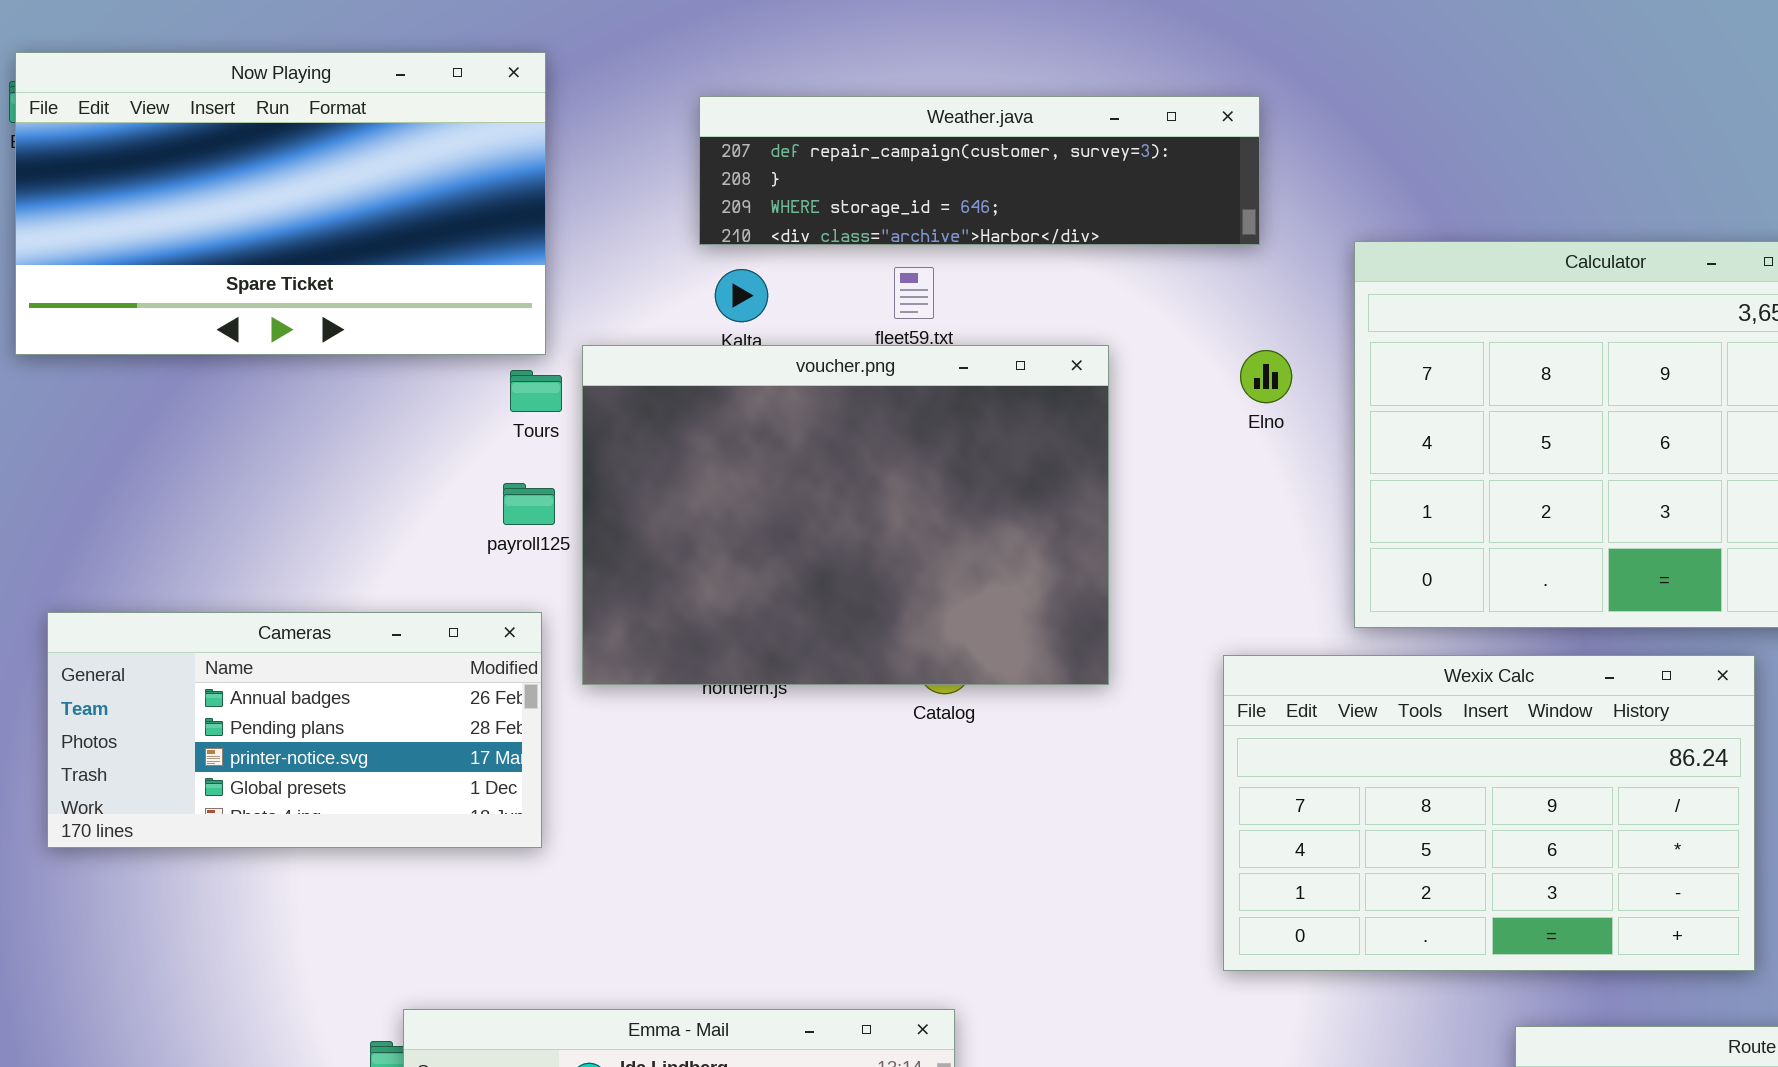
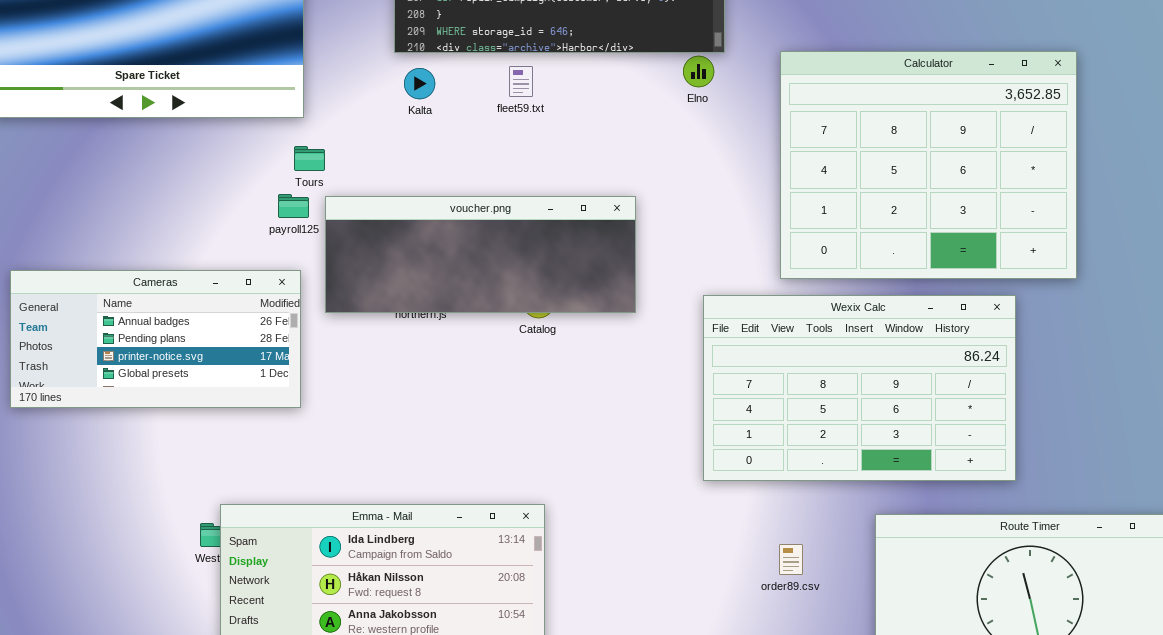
voucher.png: [582,345,1109,685] -> [325,196,636,313], resized
Elno: [1240,350,1292,403] -> [683,56,714,87], moved
Tours: [510,370,562,412] -> [294,146,325,171], moved

